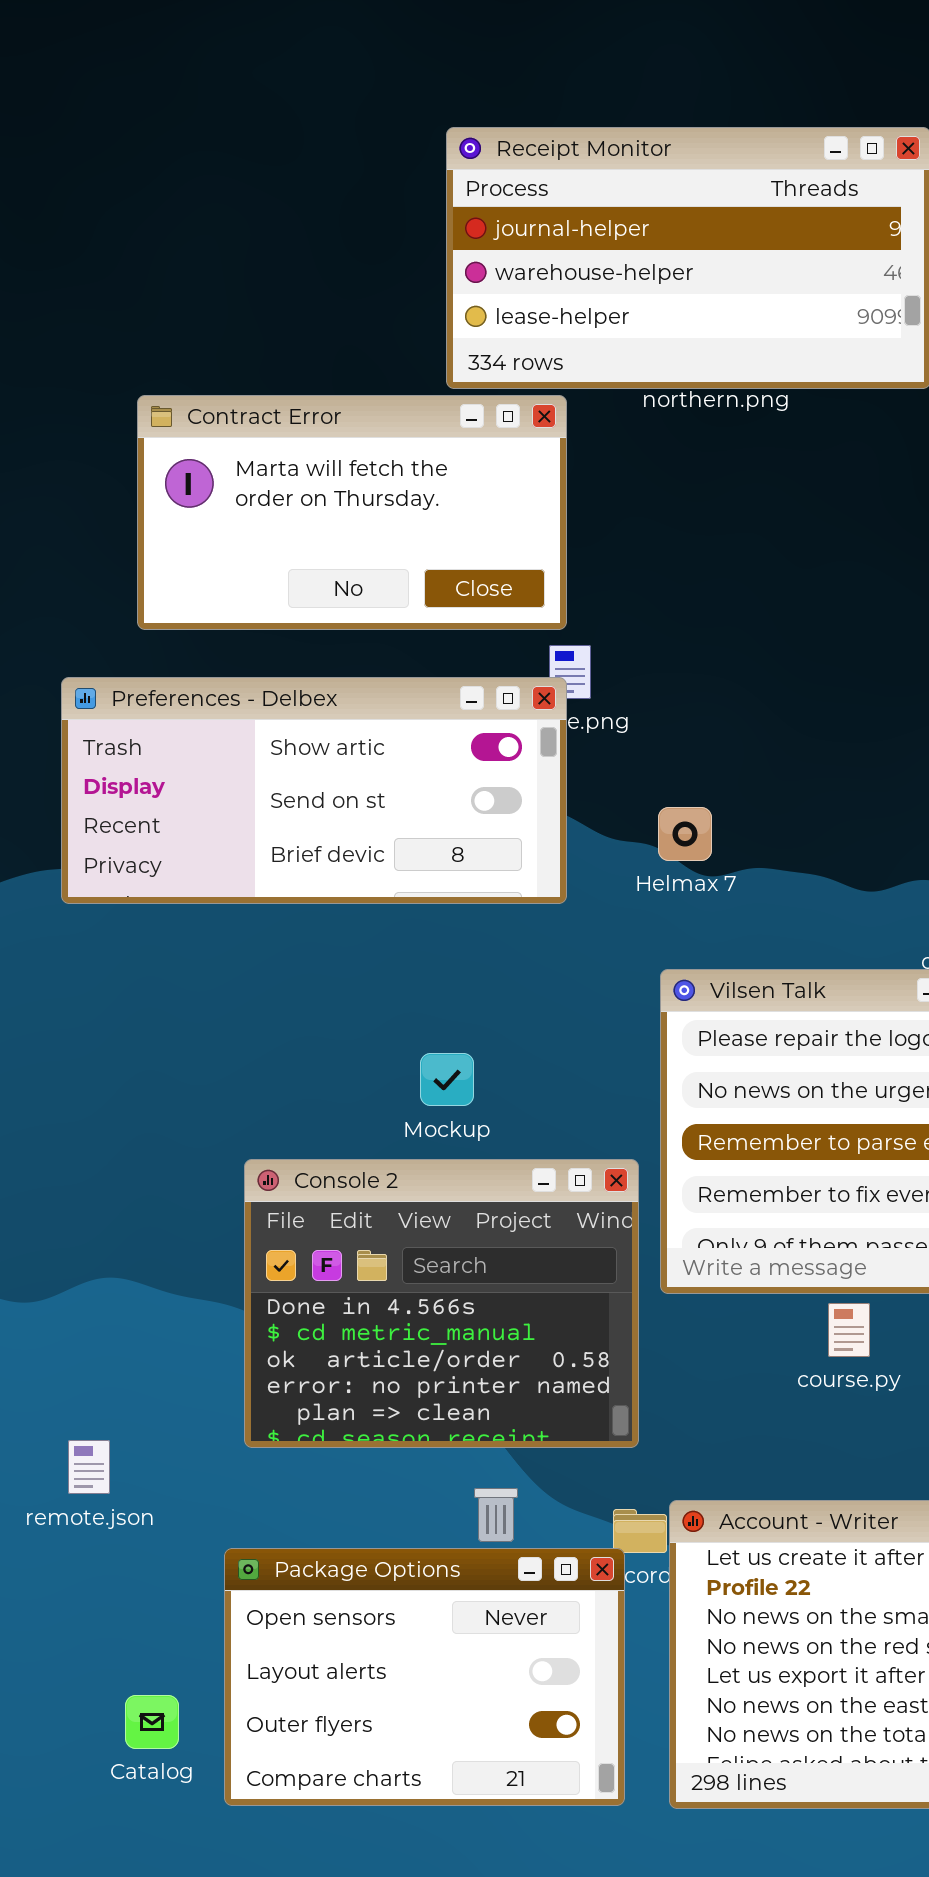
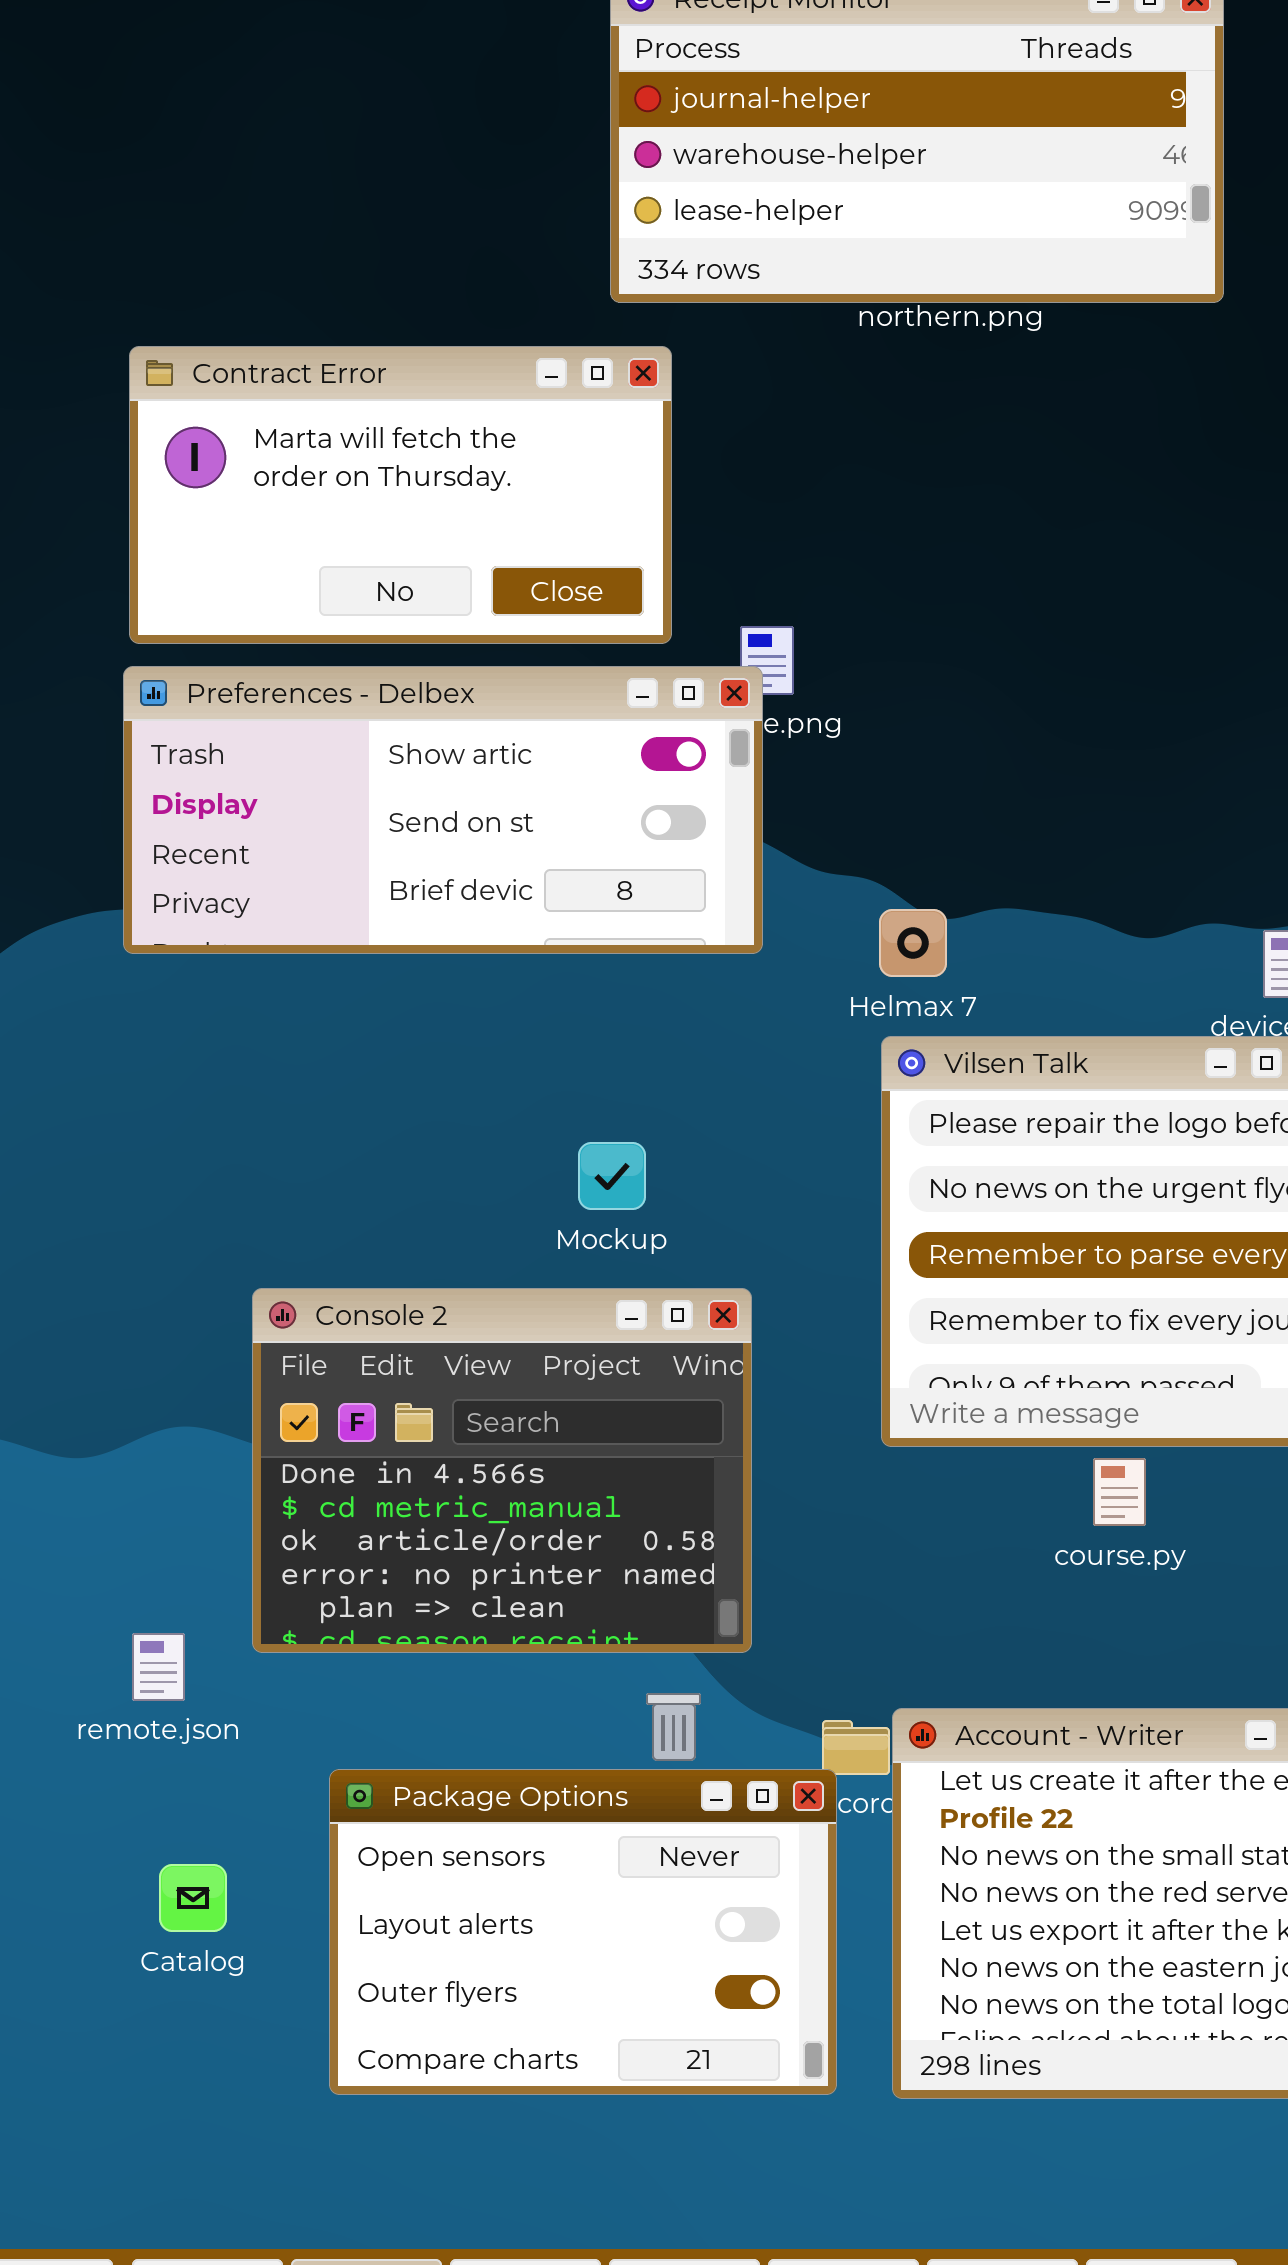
Contract Error: [137,395,567,630] -> [129,346,672,644], moved
Helmax 7: [658,807,712,861] -> [879,909,947,977], moved
Console 2: [244,1159,639,1448] -> [252,1288,752,1653], moved
Catalog: [125,1695,179,1749] -> [159,1864,227,1932], moved

